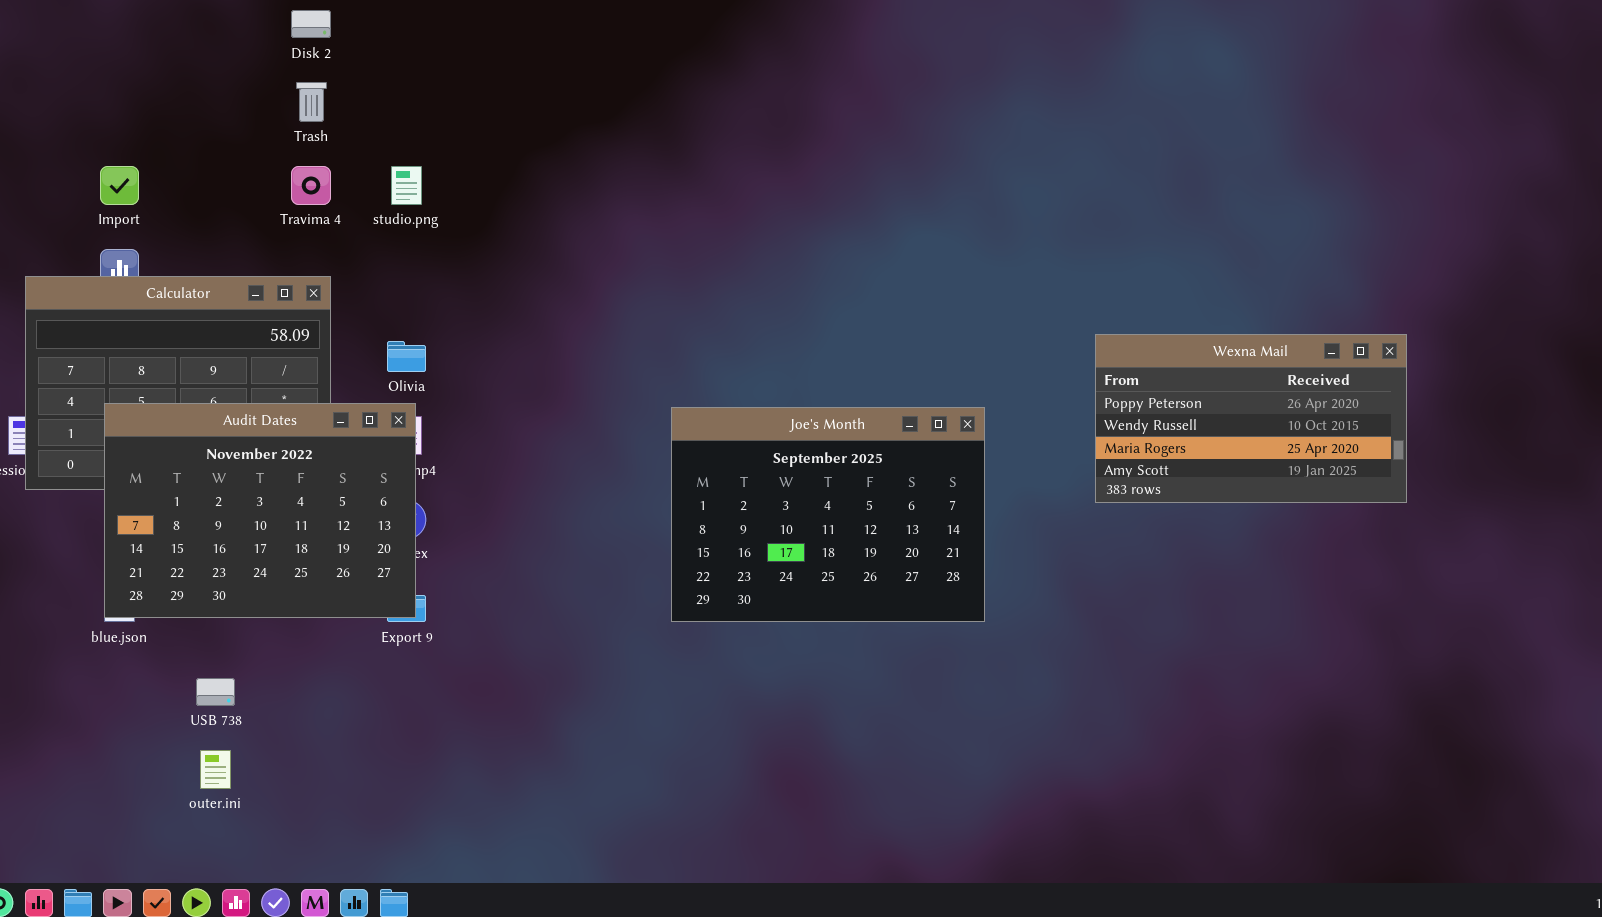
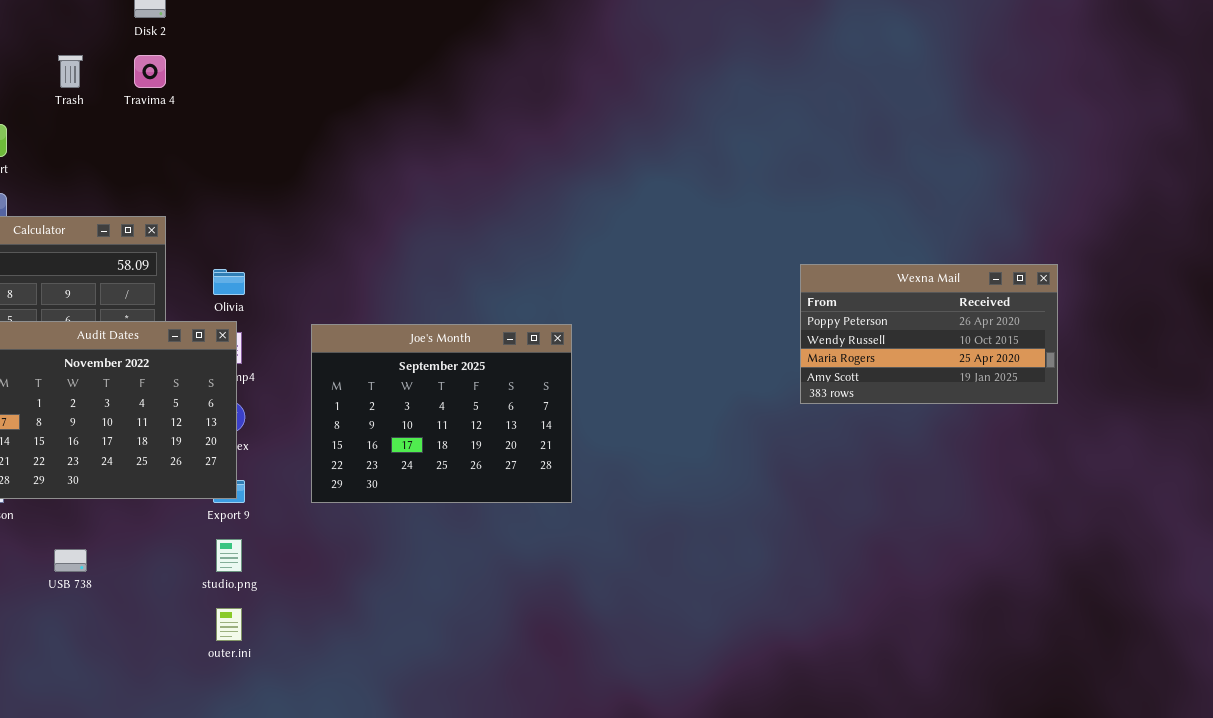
Trash: [296,82,327,122] -> [58,55,83,88], moved
Travima 4: [291,166,331,205] -> [134,55,166,88], moved
studio.png: [391,166,422,205] -> [216,539,242,572], moved
Joe's Month: [671,407,985,622] -> [311,324,572,503], moved
outer.ini: [200,750,231,789] -> [216,608,242,641], moved

